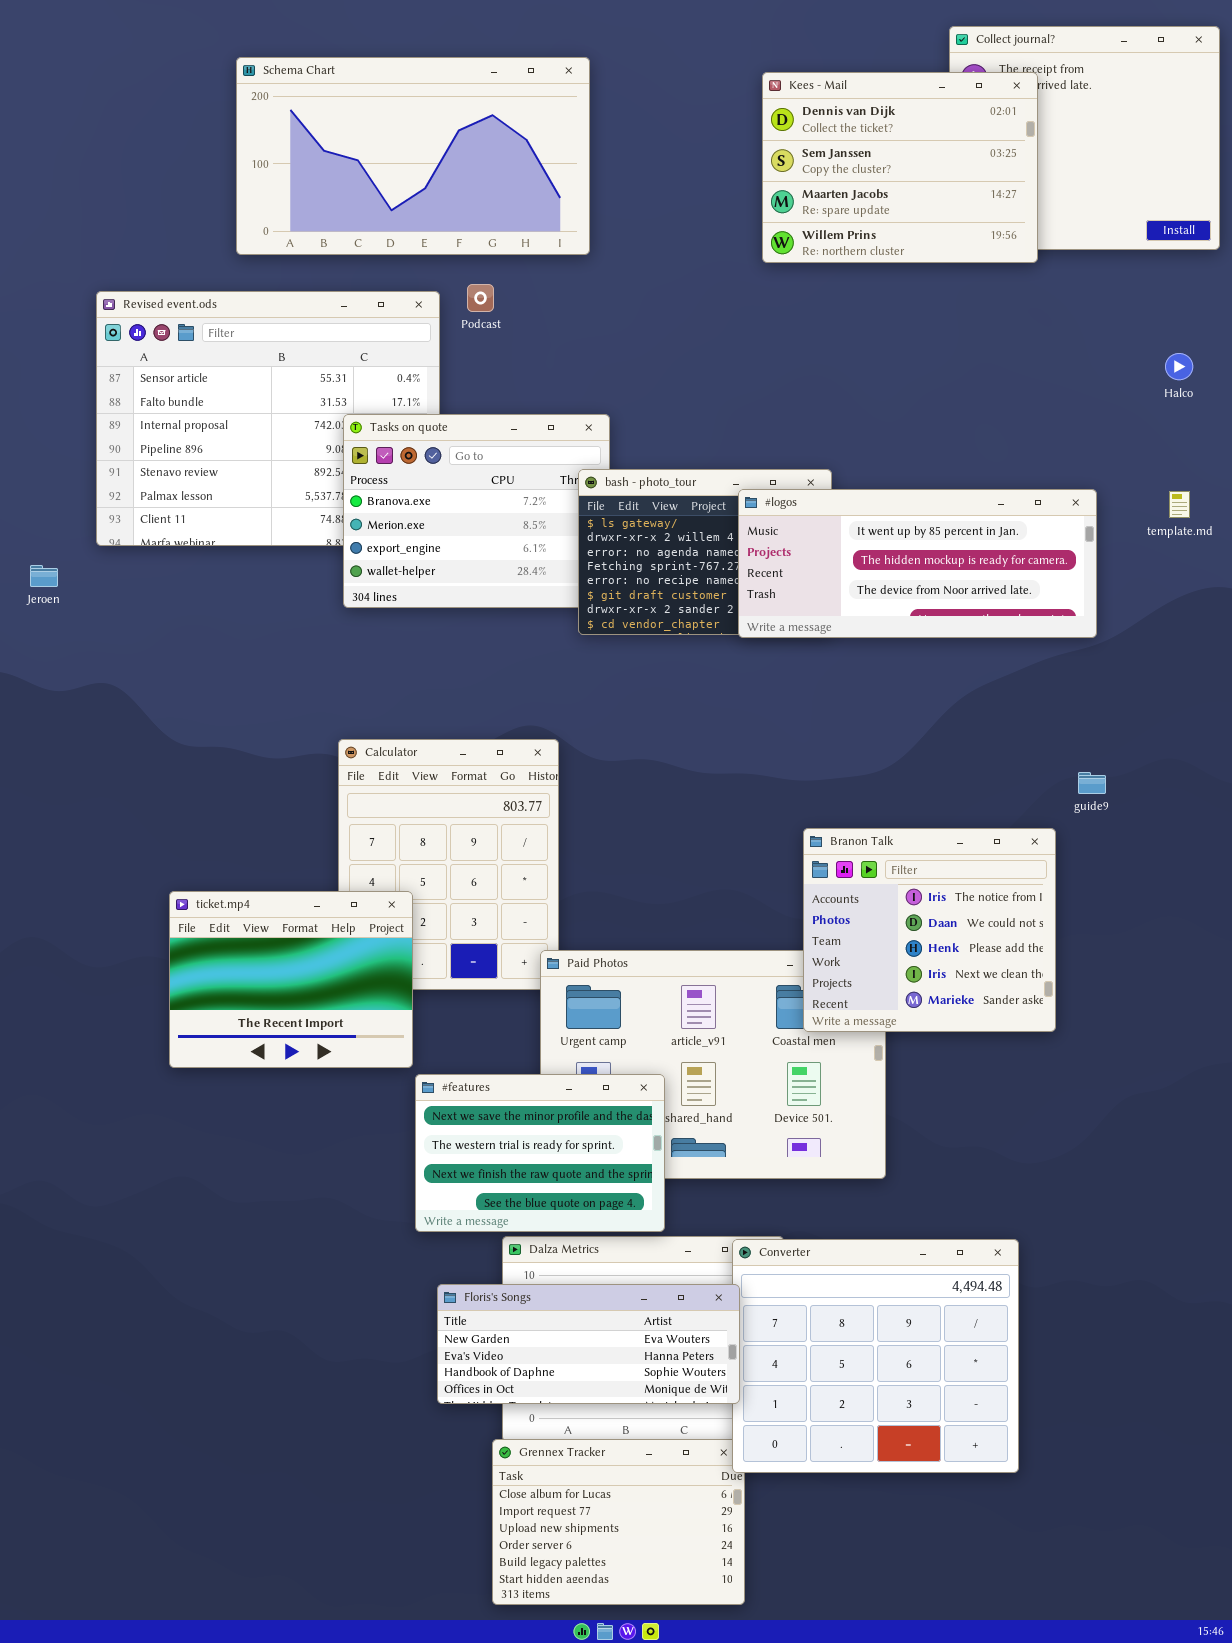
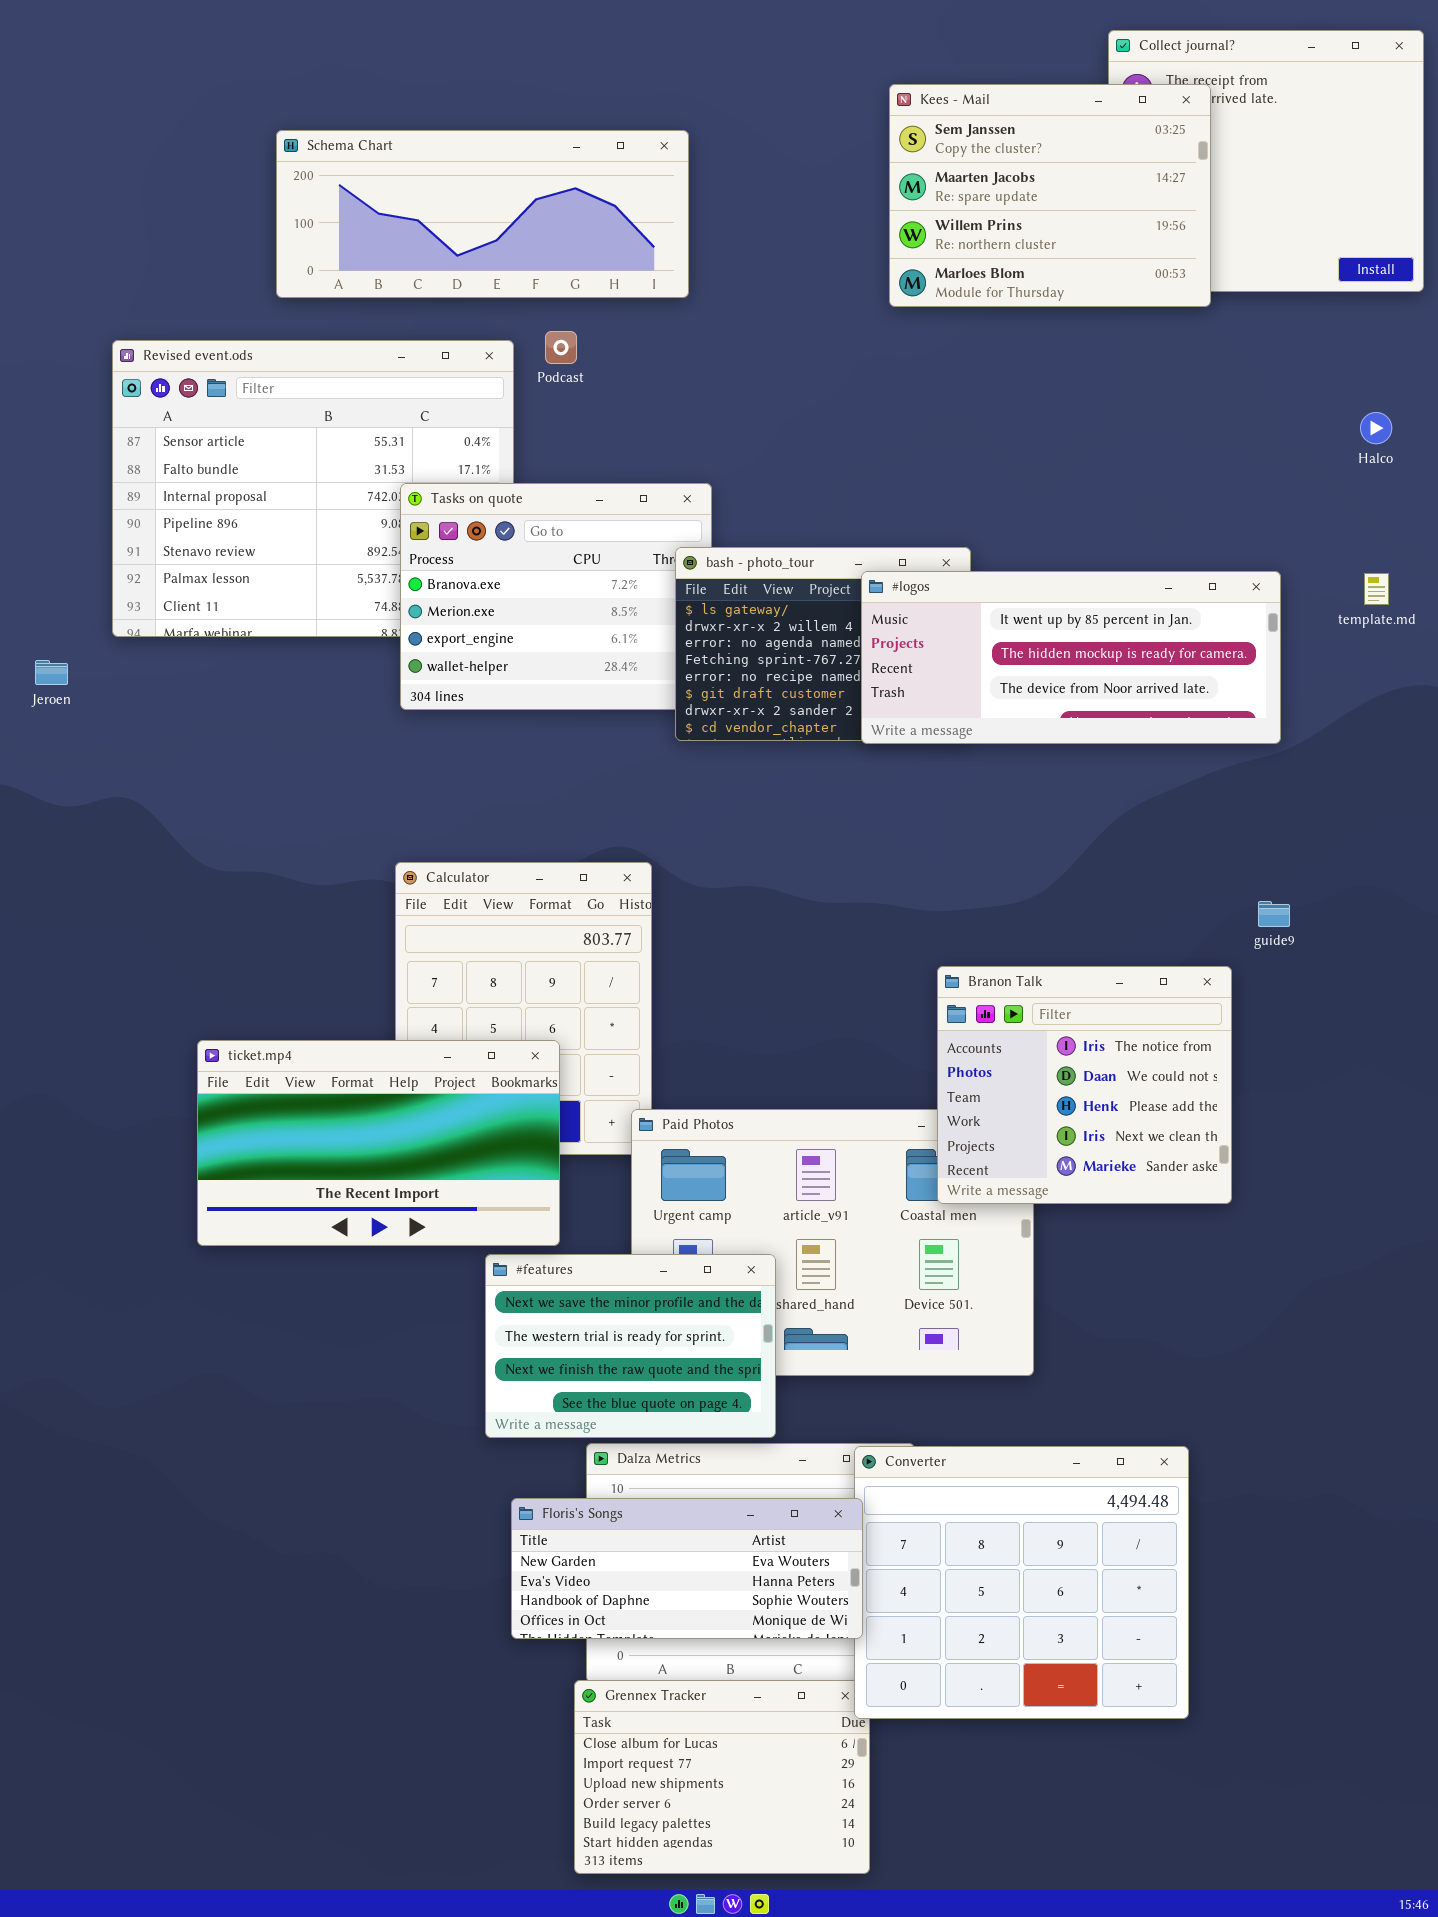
Schema Chart: [236,57,590,255] -> [276,130,689,298], resized
Kees - Mail: [762,72,1038,263] -> [889,84,1211,307], scrolled down 1 row
ticket.mp4: [169,891,413,1068] -> [197,1040,560,1246], resized

